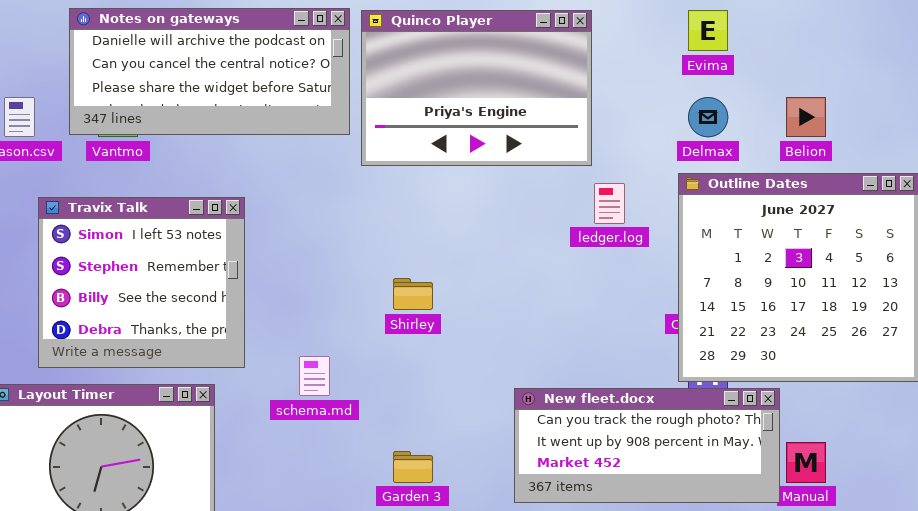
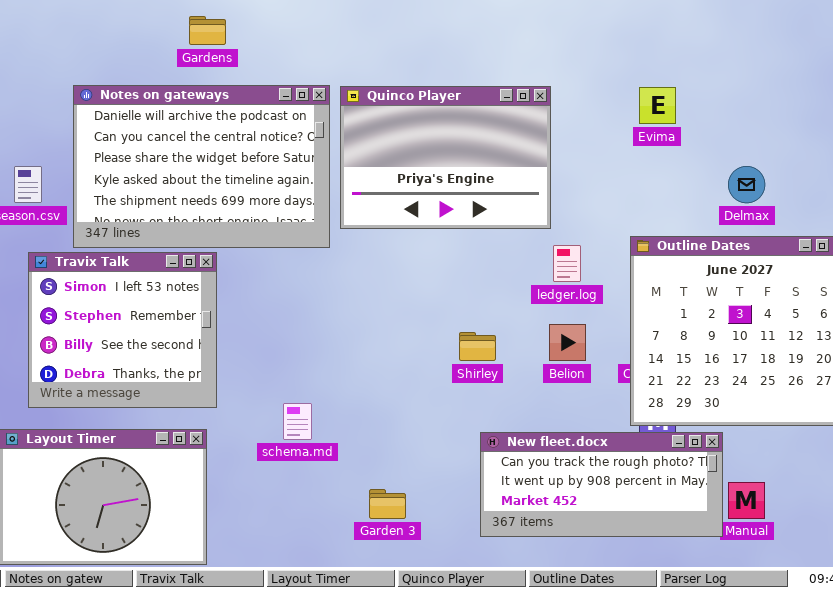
Notes on gateways: [69,8,350,135] -> [73,85,330,248], resized
Delmax: [688,97,728,137] -> [728,166,765,203], moved
Belion: [786,97,826,137] -> [549,324,586,361], moved
Travix Talk: [38,197,245,368] -> [28,252,217,408], moved
Shirley: [393,278,433,310] -> [459,332,496,361], moved

